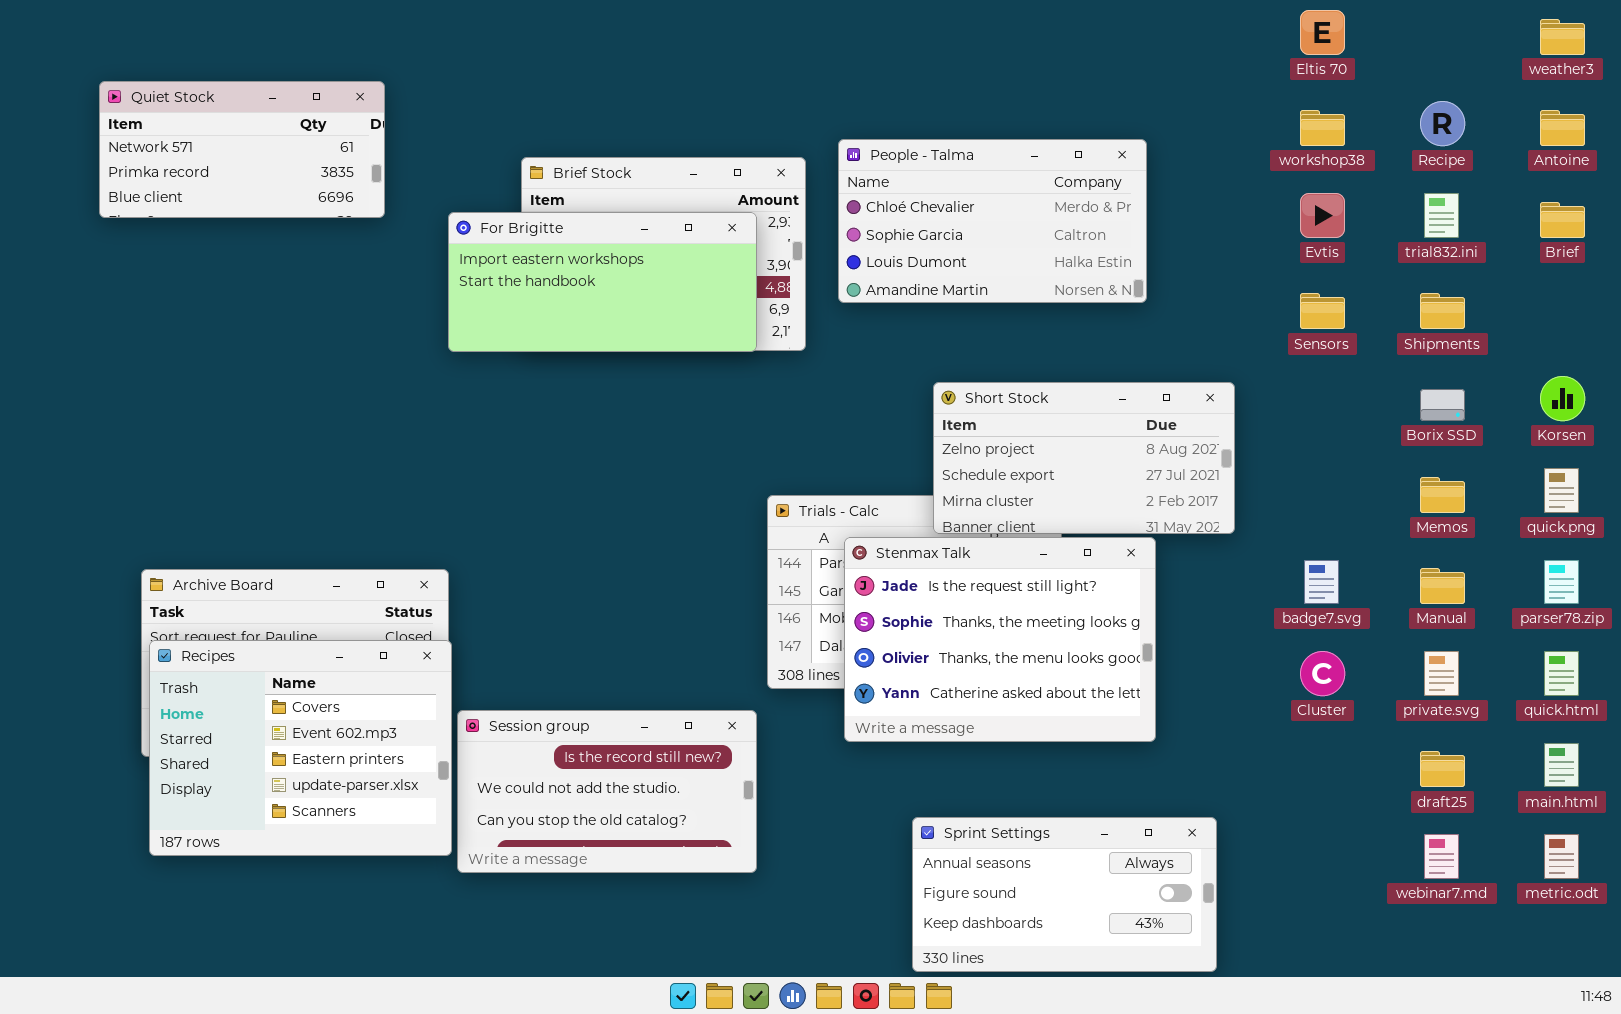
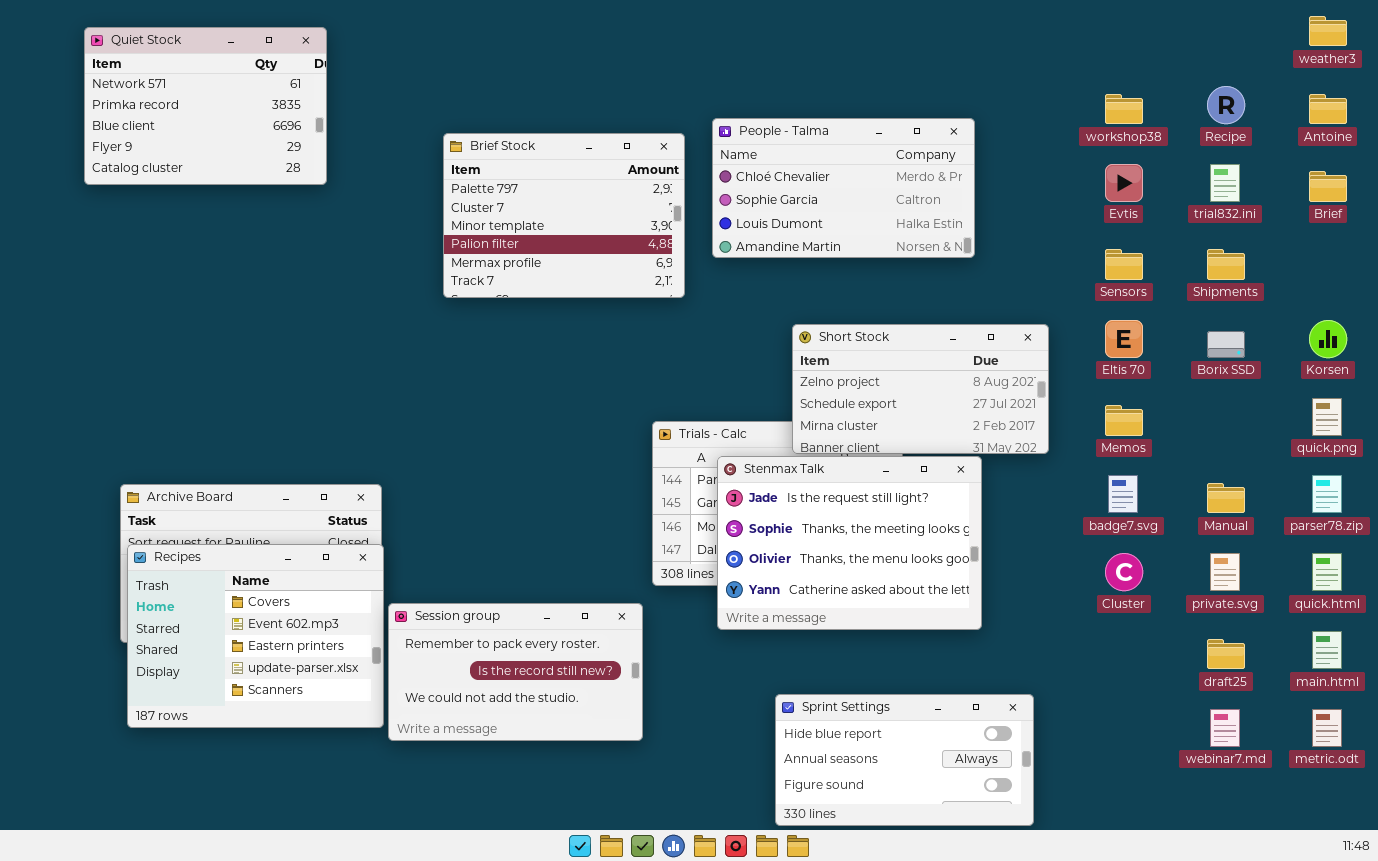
Eltis 70: [1300,10,1345,55] -> [1105,320,1143,358], moved
Quiet Stock: [99,81,385,218] -> [84,27,327,185], resized
For Brigitte: [448,212,757,352] -> none, closed
Memos: [1420,477,1465,513] -> [1105,405,1143,436], moved
Session group: [457,710,757,873] -> [388,603,643,741], scrolled up 1 row
Sprint Settings: [912,817,1217,972] -> [775,694,1034,826], scrolled up 1 row

